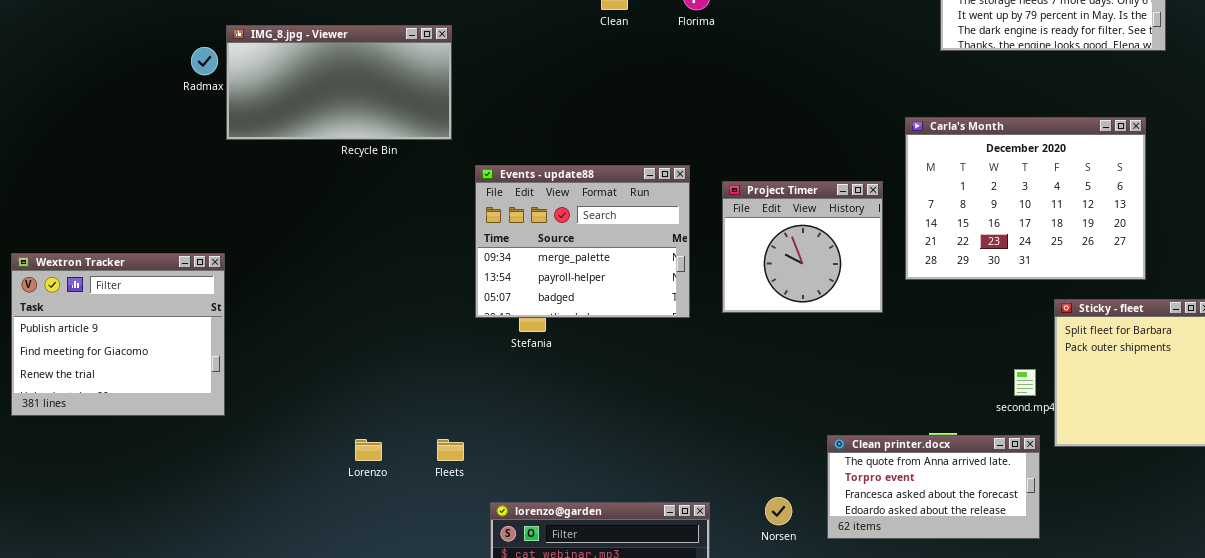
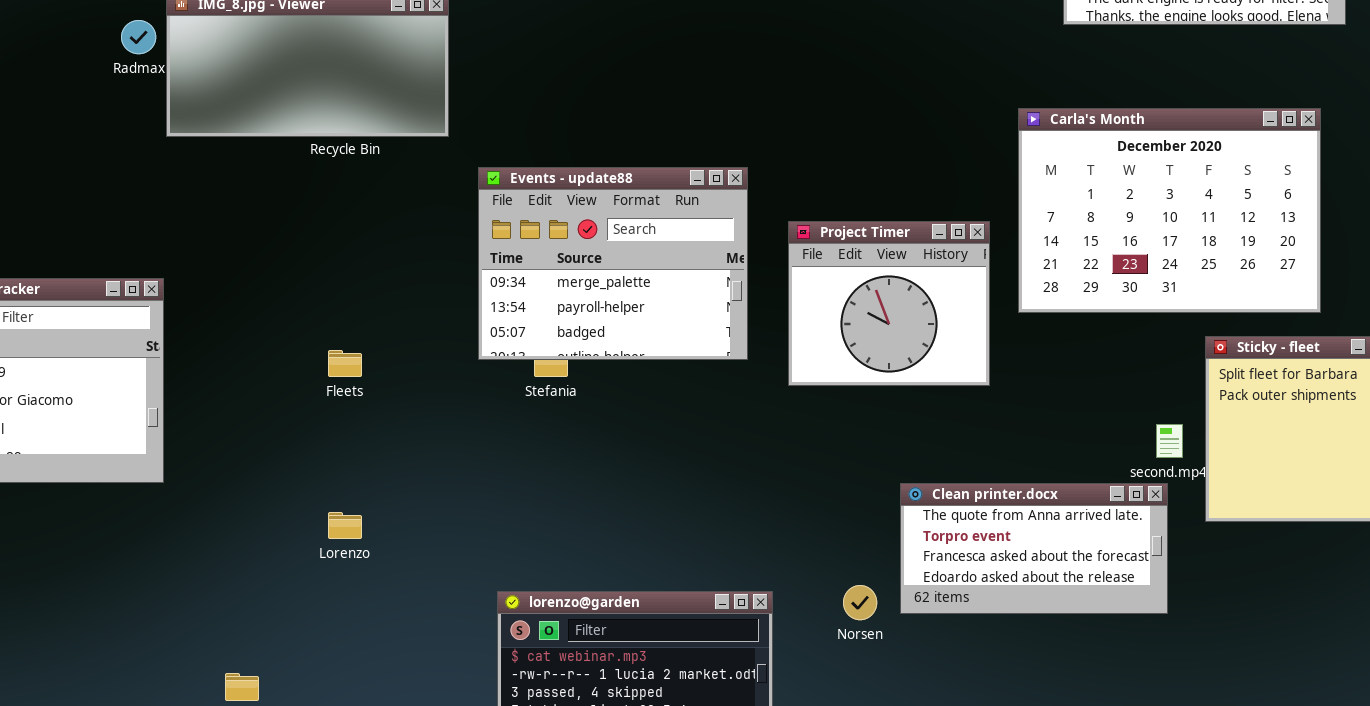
Project Timer: [722,181,883,313] -> [788,221,990,386], moved
Clean printer.docx: [827,435,1040,539] -> [900,483,1168,614], moved
Fleets: [437,439,464,461] -> [328,350,362,377], moved

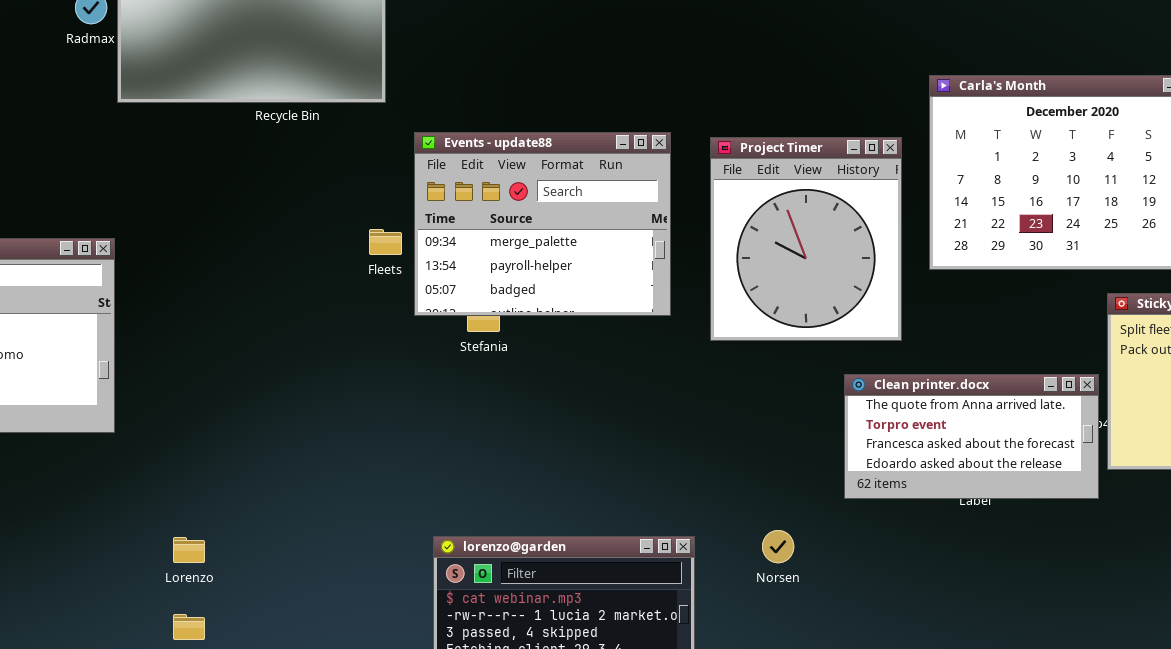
Project Timer: [788,221,990,386] -> [710,137,902,341], resized
Fleets: [328,350,362,377] -> [369,229,402,255], moved
Clean printer.docx: [900,483,1168,614] -> [844,374,1099,499], moved
Lorenzo: [328,512,362,539] -> [173,537,205,563], moved

